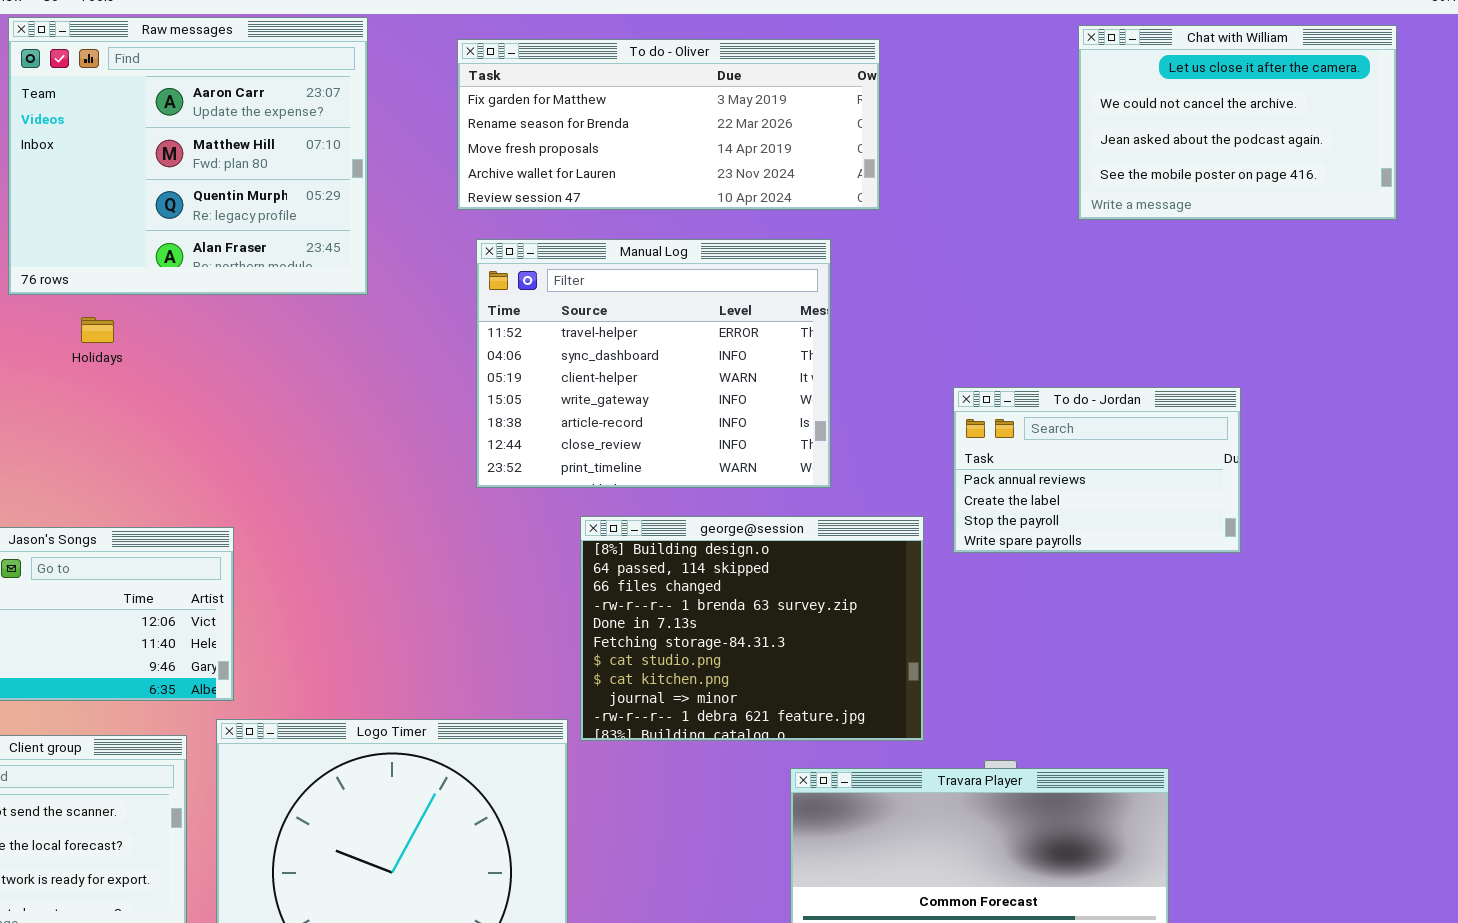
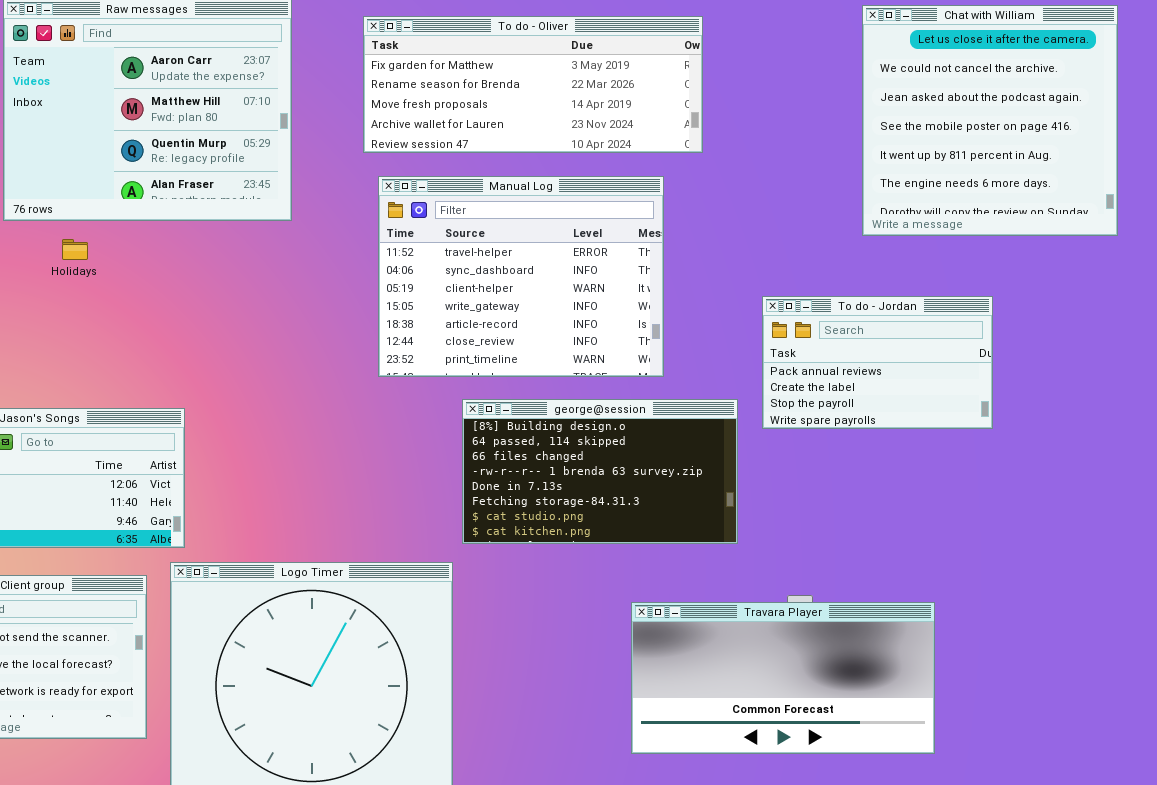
Chat with William: [1078,25,1397,220] -> [862,5,1118,236], resized
george@session: [580,516,924,741] -> [462,399,738,544], resized

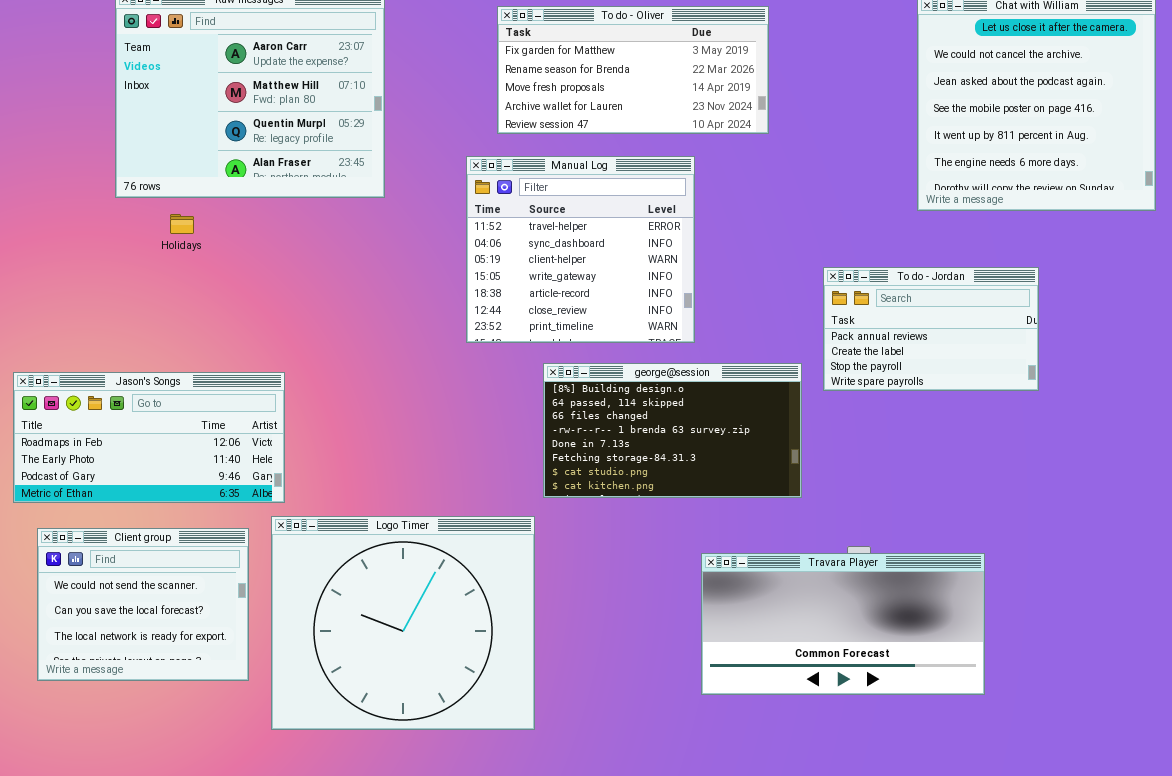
To do - Oliver: [363,16,703,153] -> [497,6,769,134], resized
Manual Log: [378,176,664,377] -> [466,156,695,343], resized

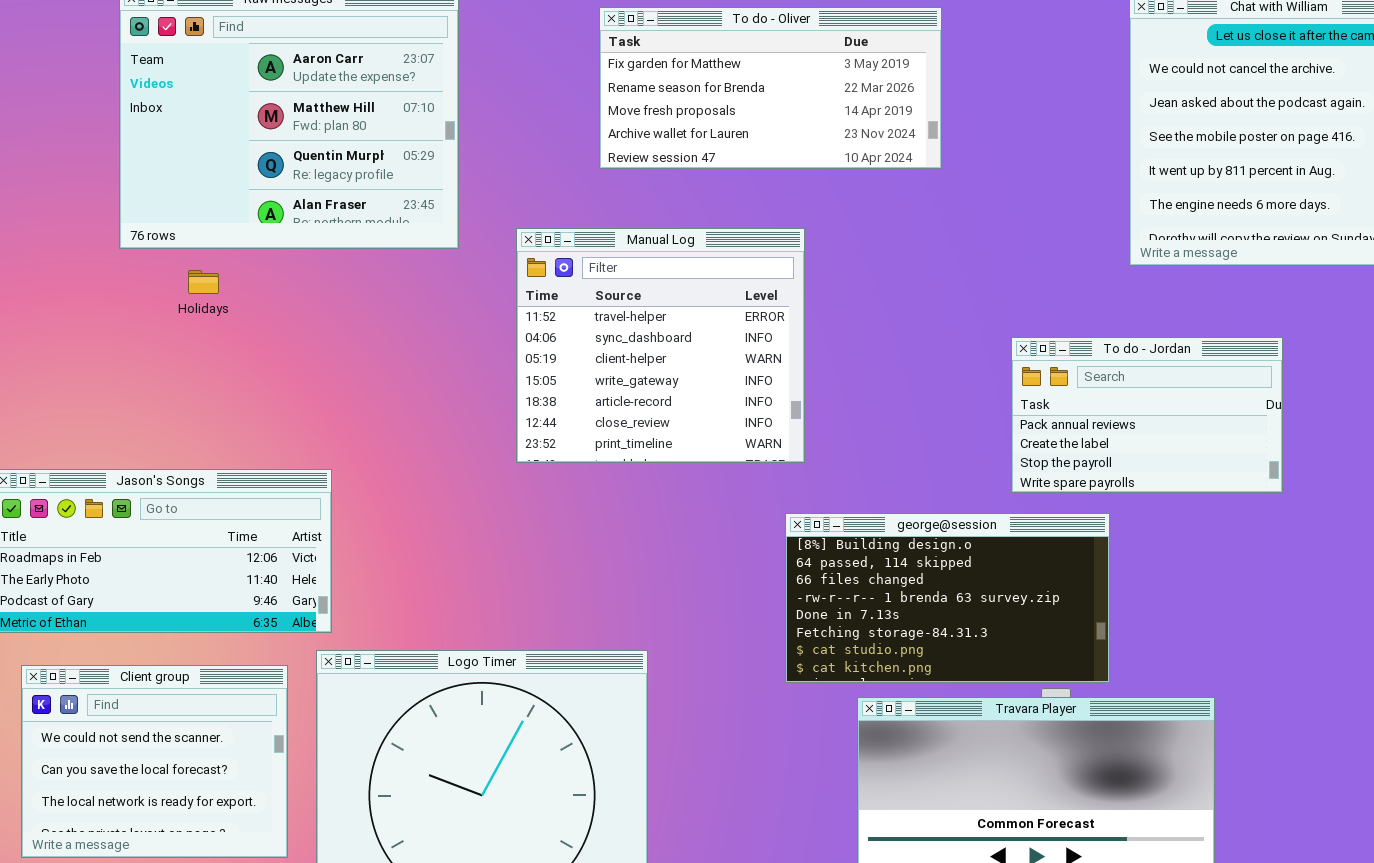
Manual Log: [466,156,695,343] -> [516,228,805,463], moved
george@session: [543,363,802,498] -> [785,513,1110,683], moved

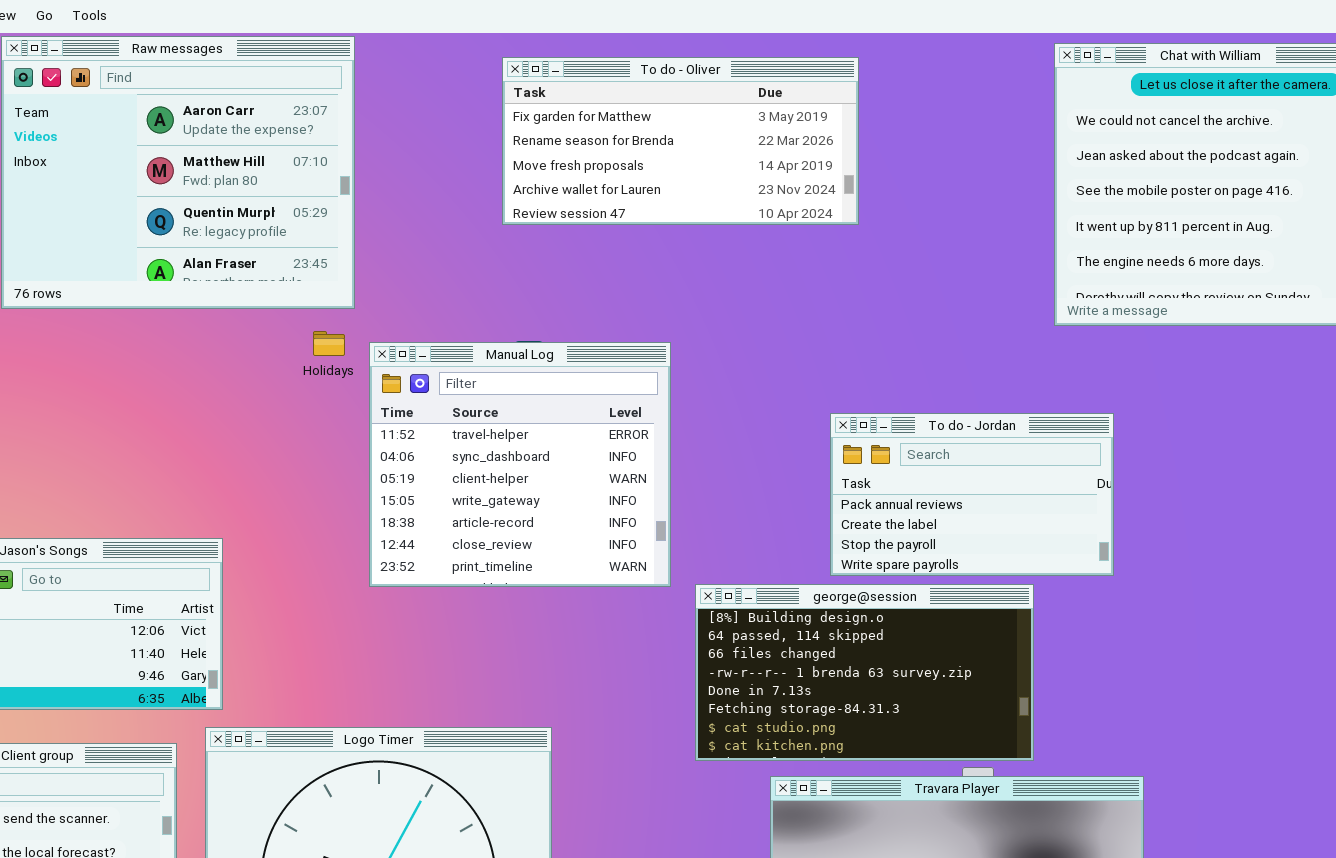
Manual Log: [516,228,805,463] -> [369,342,671,587], moved
Holidays: [188,270,219,294] -> [313,331,345,356], moved
To do - Jordan: [1011,337,1283,493] -> [830,413,1114,576], moved

